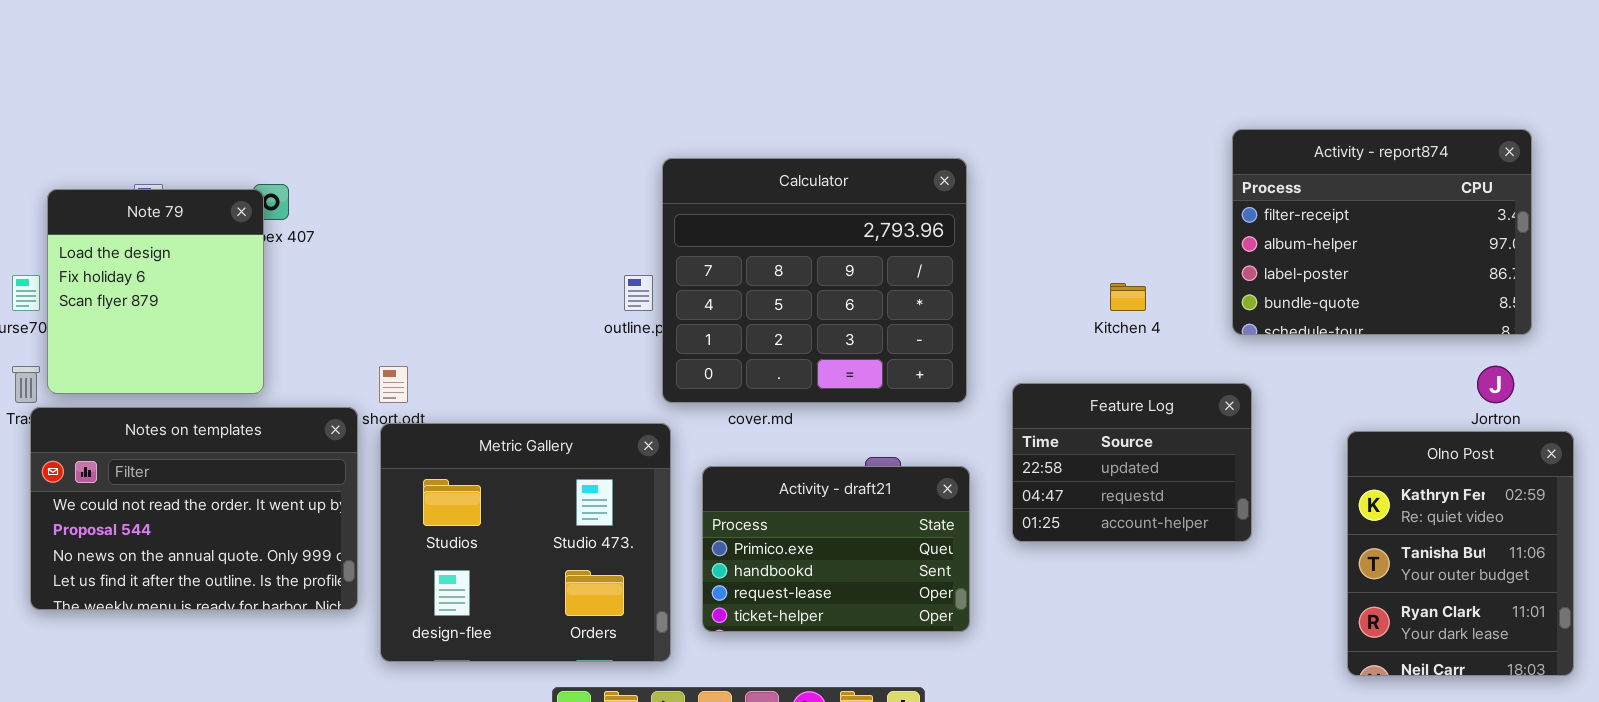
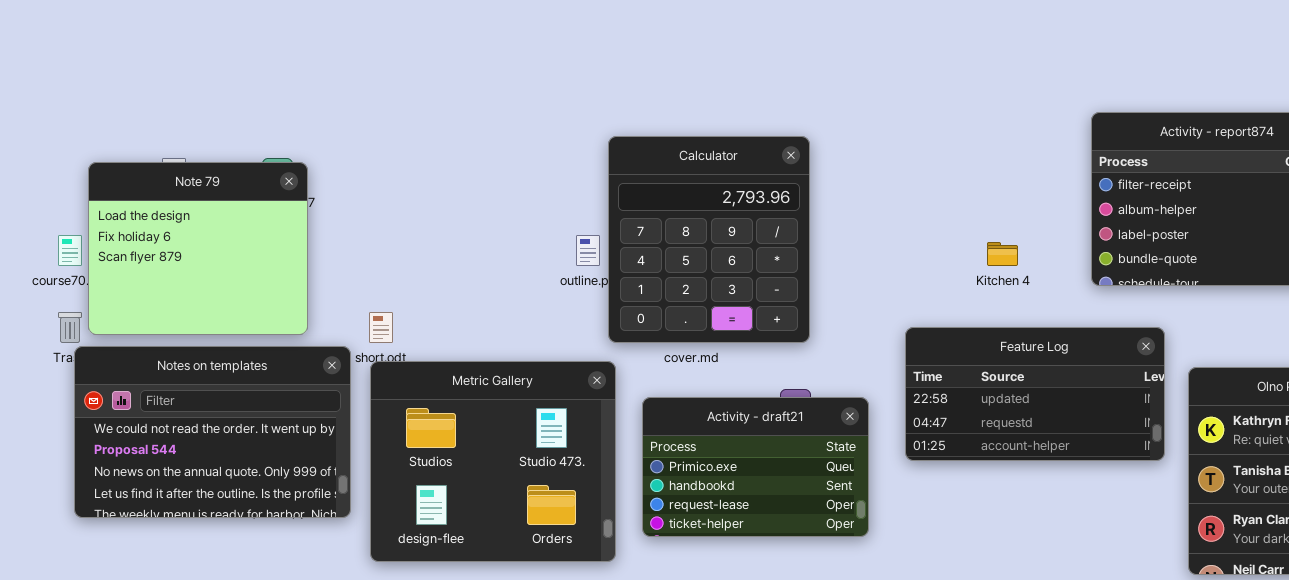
Calculator: [662,158,967,403] -> [608,136,810,343], resized
Note 79: [47,189,264,394] -> [88,162,308,335], resized
Feature Log: [1012,383,1252,542] -> [905,327,1165,461], resized

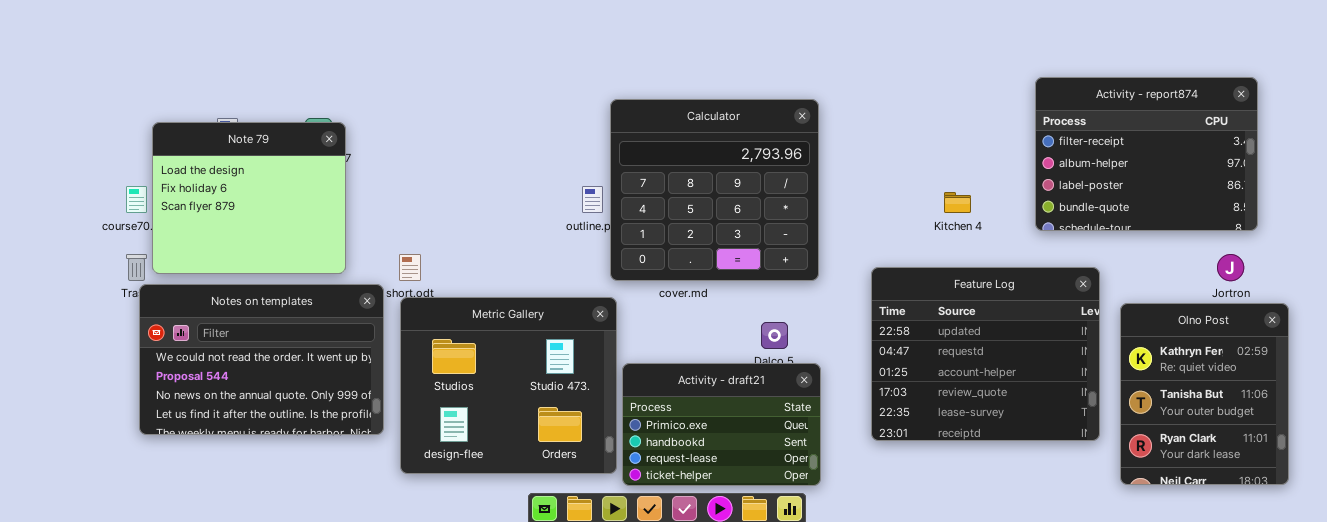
Calculator: [608,136,810,343] -> [610,99,819,281], resized
Feature Log: [905,327,1165,461] -> [871,267,1100,441], resized
Activity - draft21: [642,397,869,537] -> [622,363,821,486], moved

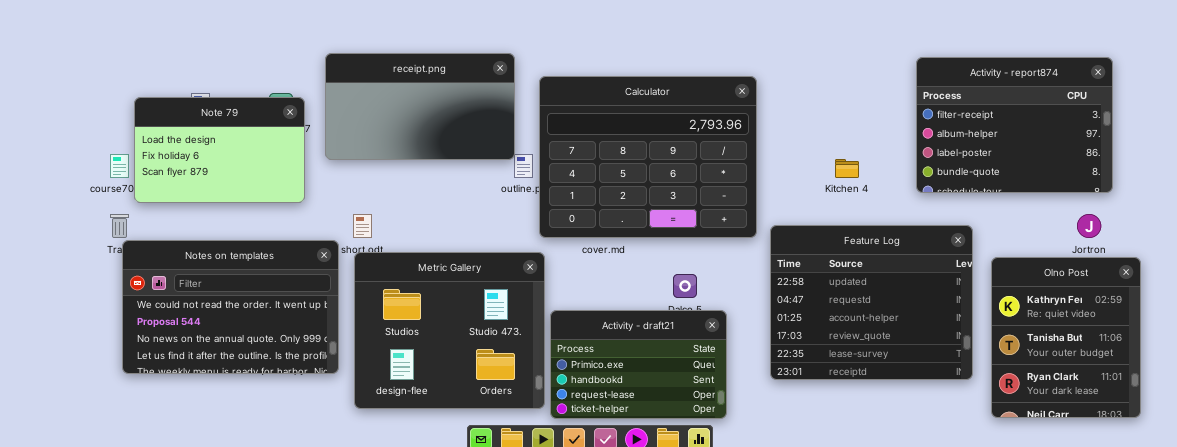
receipt.png: none -> [325,53,515,160], opened
Calculator: [610,99,819,281] -> [539,76,757,238], resized
Note 79: [152,122,346,274] -> [134,97,305,203], resized

